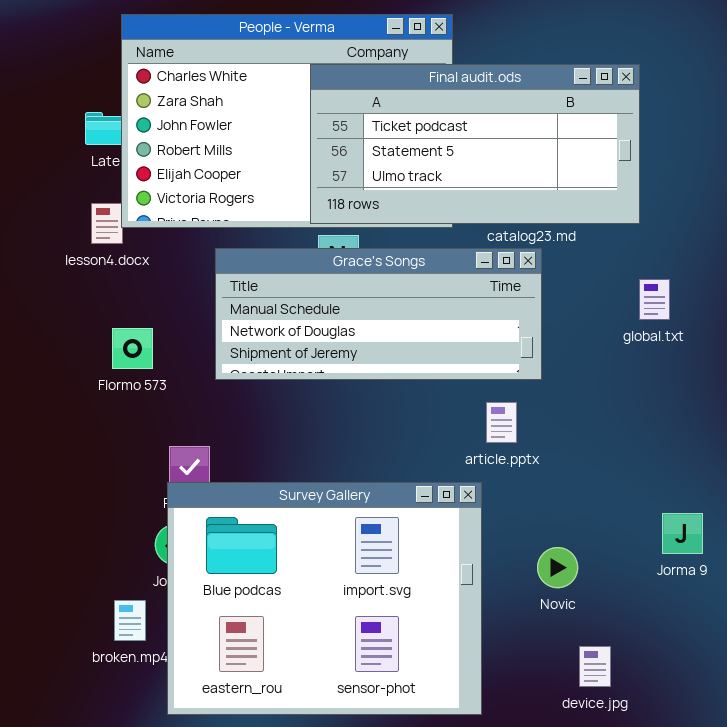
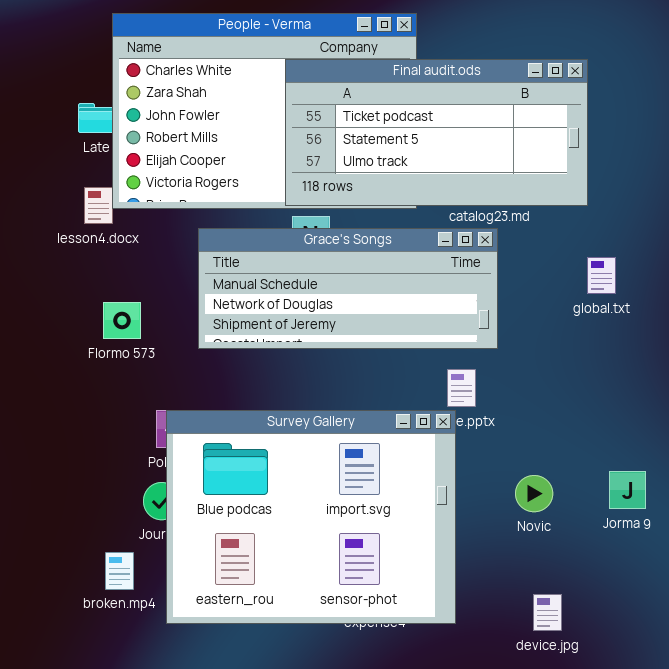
Survey Gallery: [167,482,482,715] -> [166,410,456,624], moved
Novic: [537,547,578,588] -> [515,475,553,512], moved

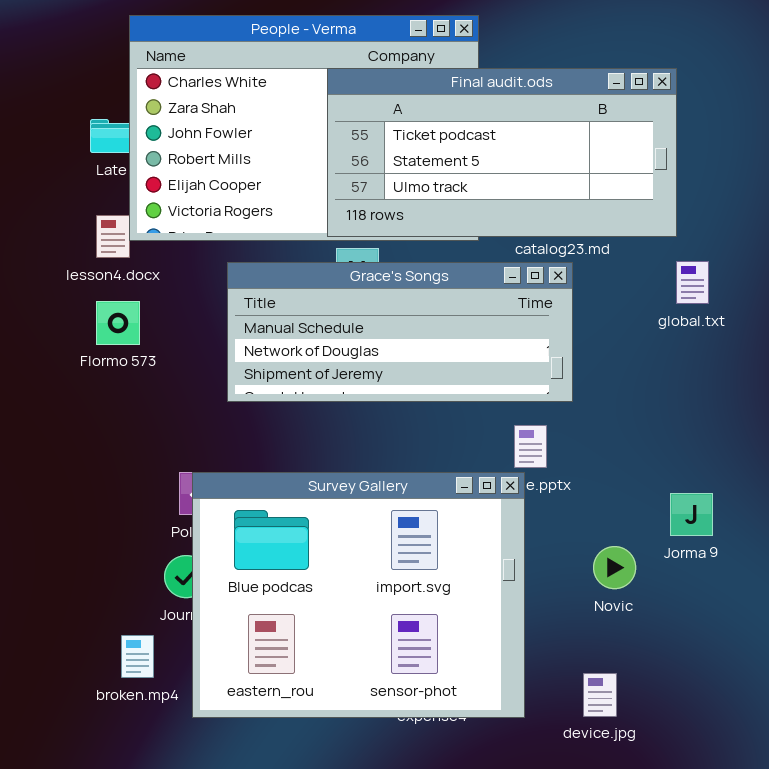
global.txt: [587,257,616,294] -> [676,261,709,304], moved
Flormo 573: [103,302,141,339] -> [96,301,140,345], moved
Jorma 9: [609,471,646,509] -> [670,493,713,536], moved
device.jpg: [533,594,562,631] -> [583,673,617,717], moved

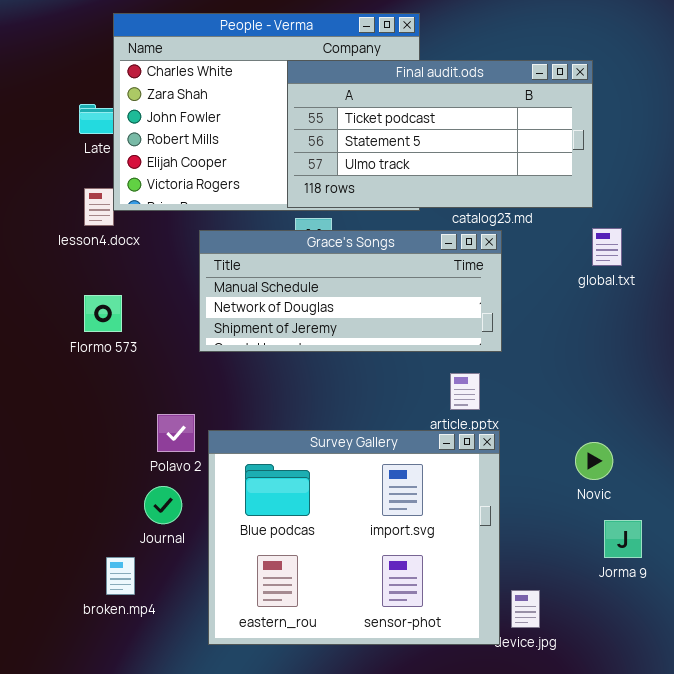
Flormo 573: [96,301,140,345] -> [84,295,122,332], moved
Survey Gallery: [192,472,525,718] -> [208,430,500,645], moved
Jorma 9: [670,493,713,536] -> [604,520,642,558], moved
Novic: [593,546,636,589] -> [575,442,613,480], moved

